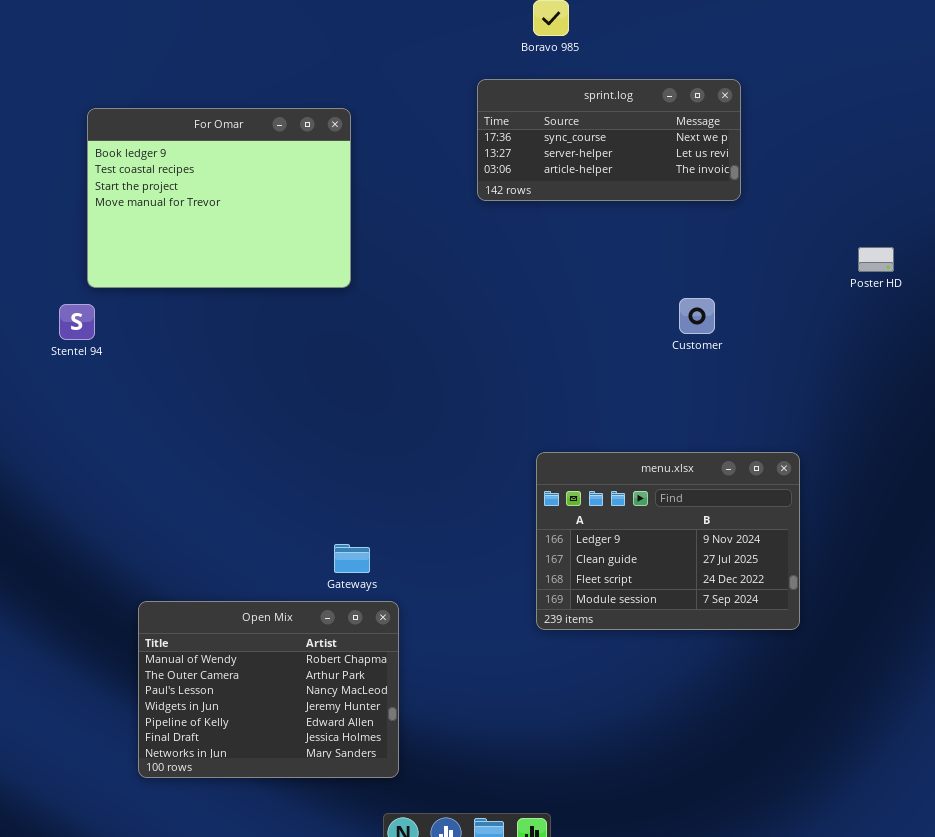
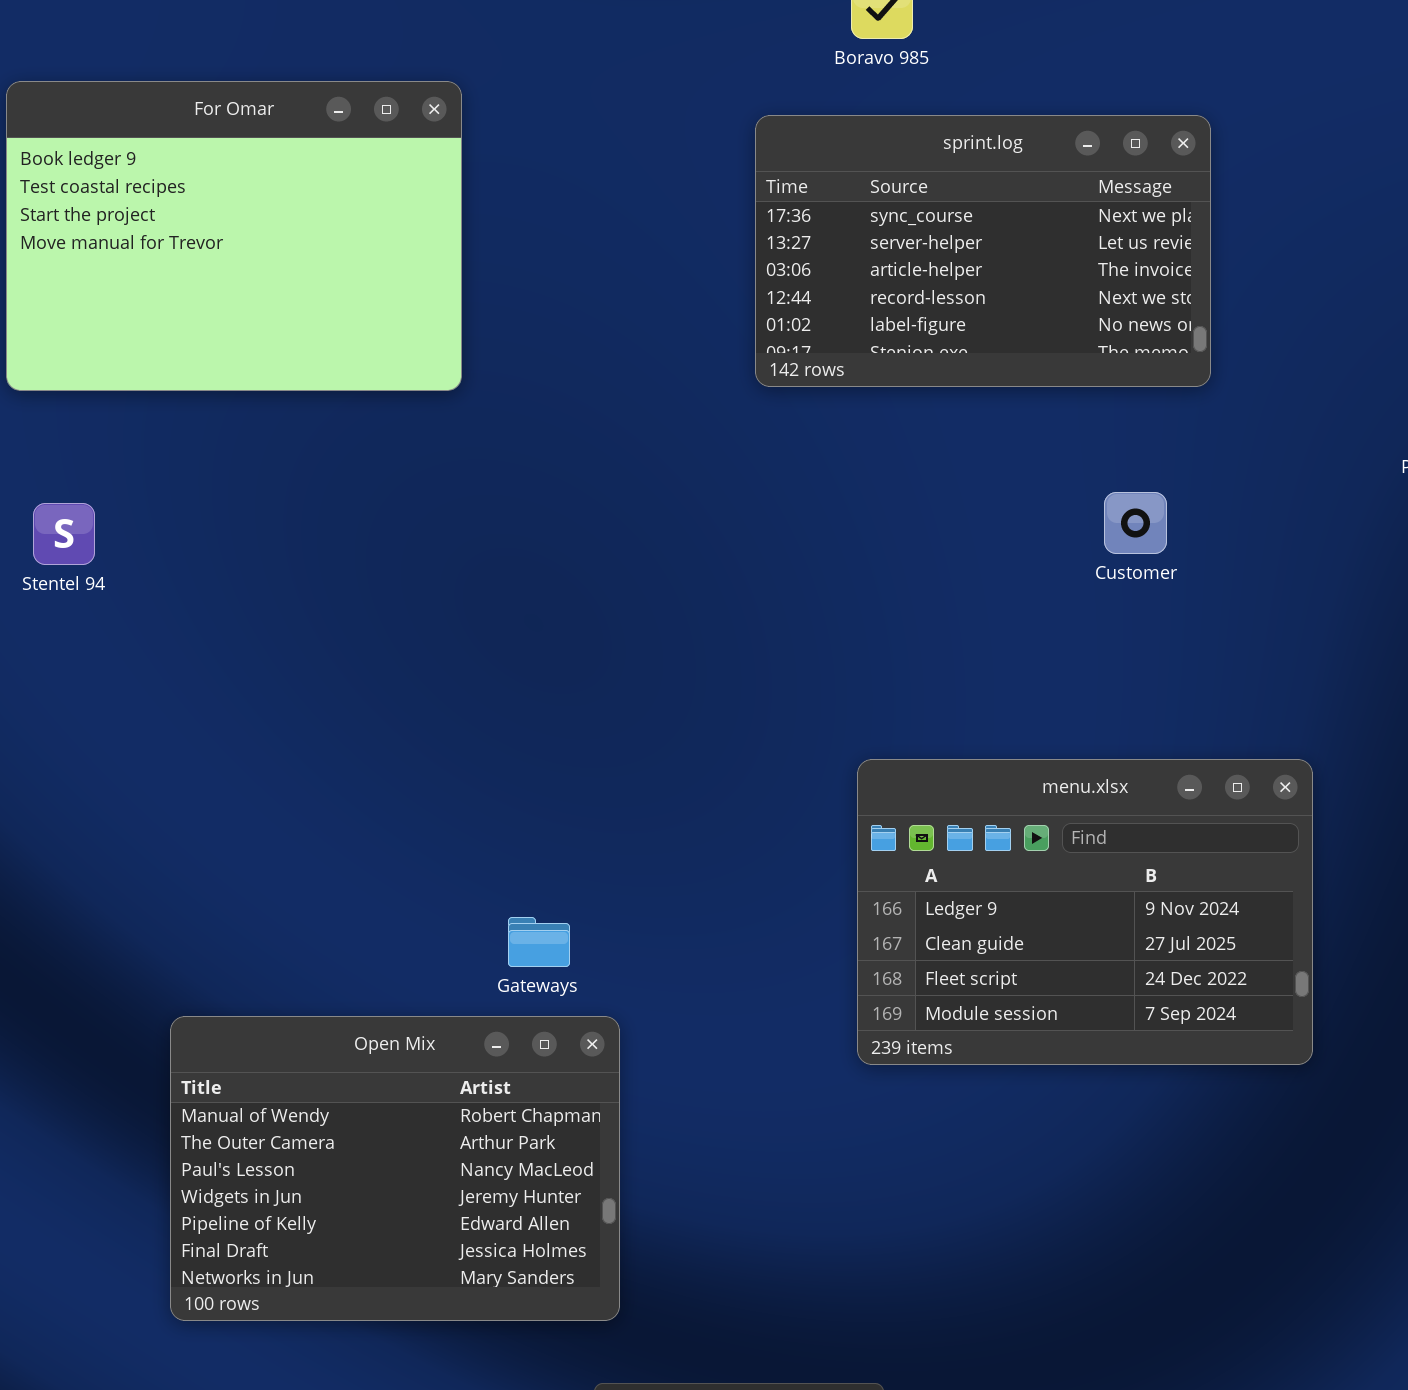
sprint.log: [477,79,741,201] -> [755,115,1211,387], resized
For Omar: [87,108,351,288] -> [6,81,462,391], moved

